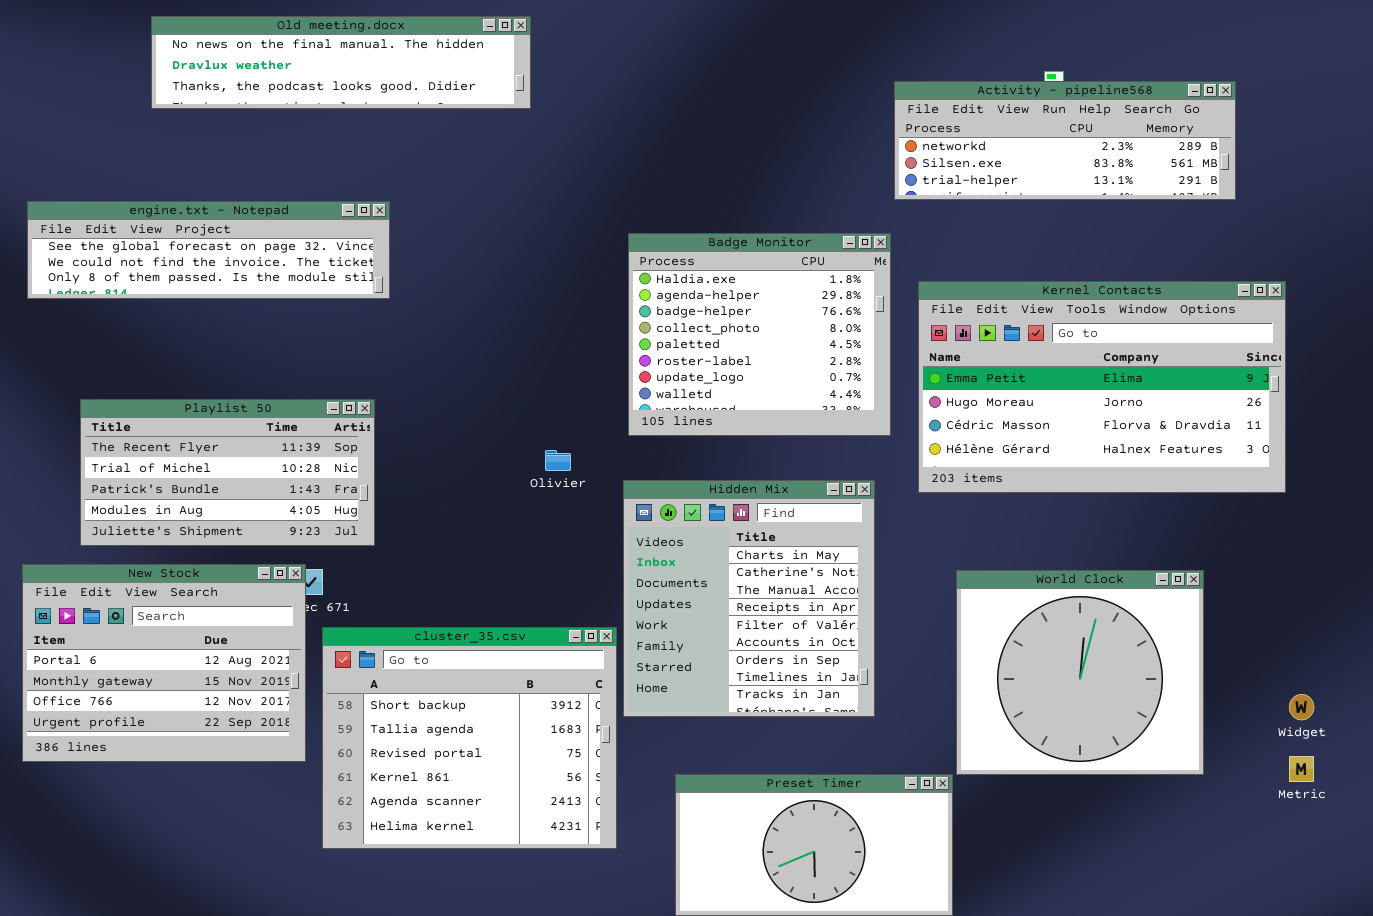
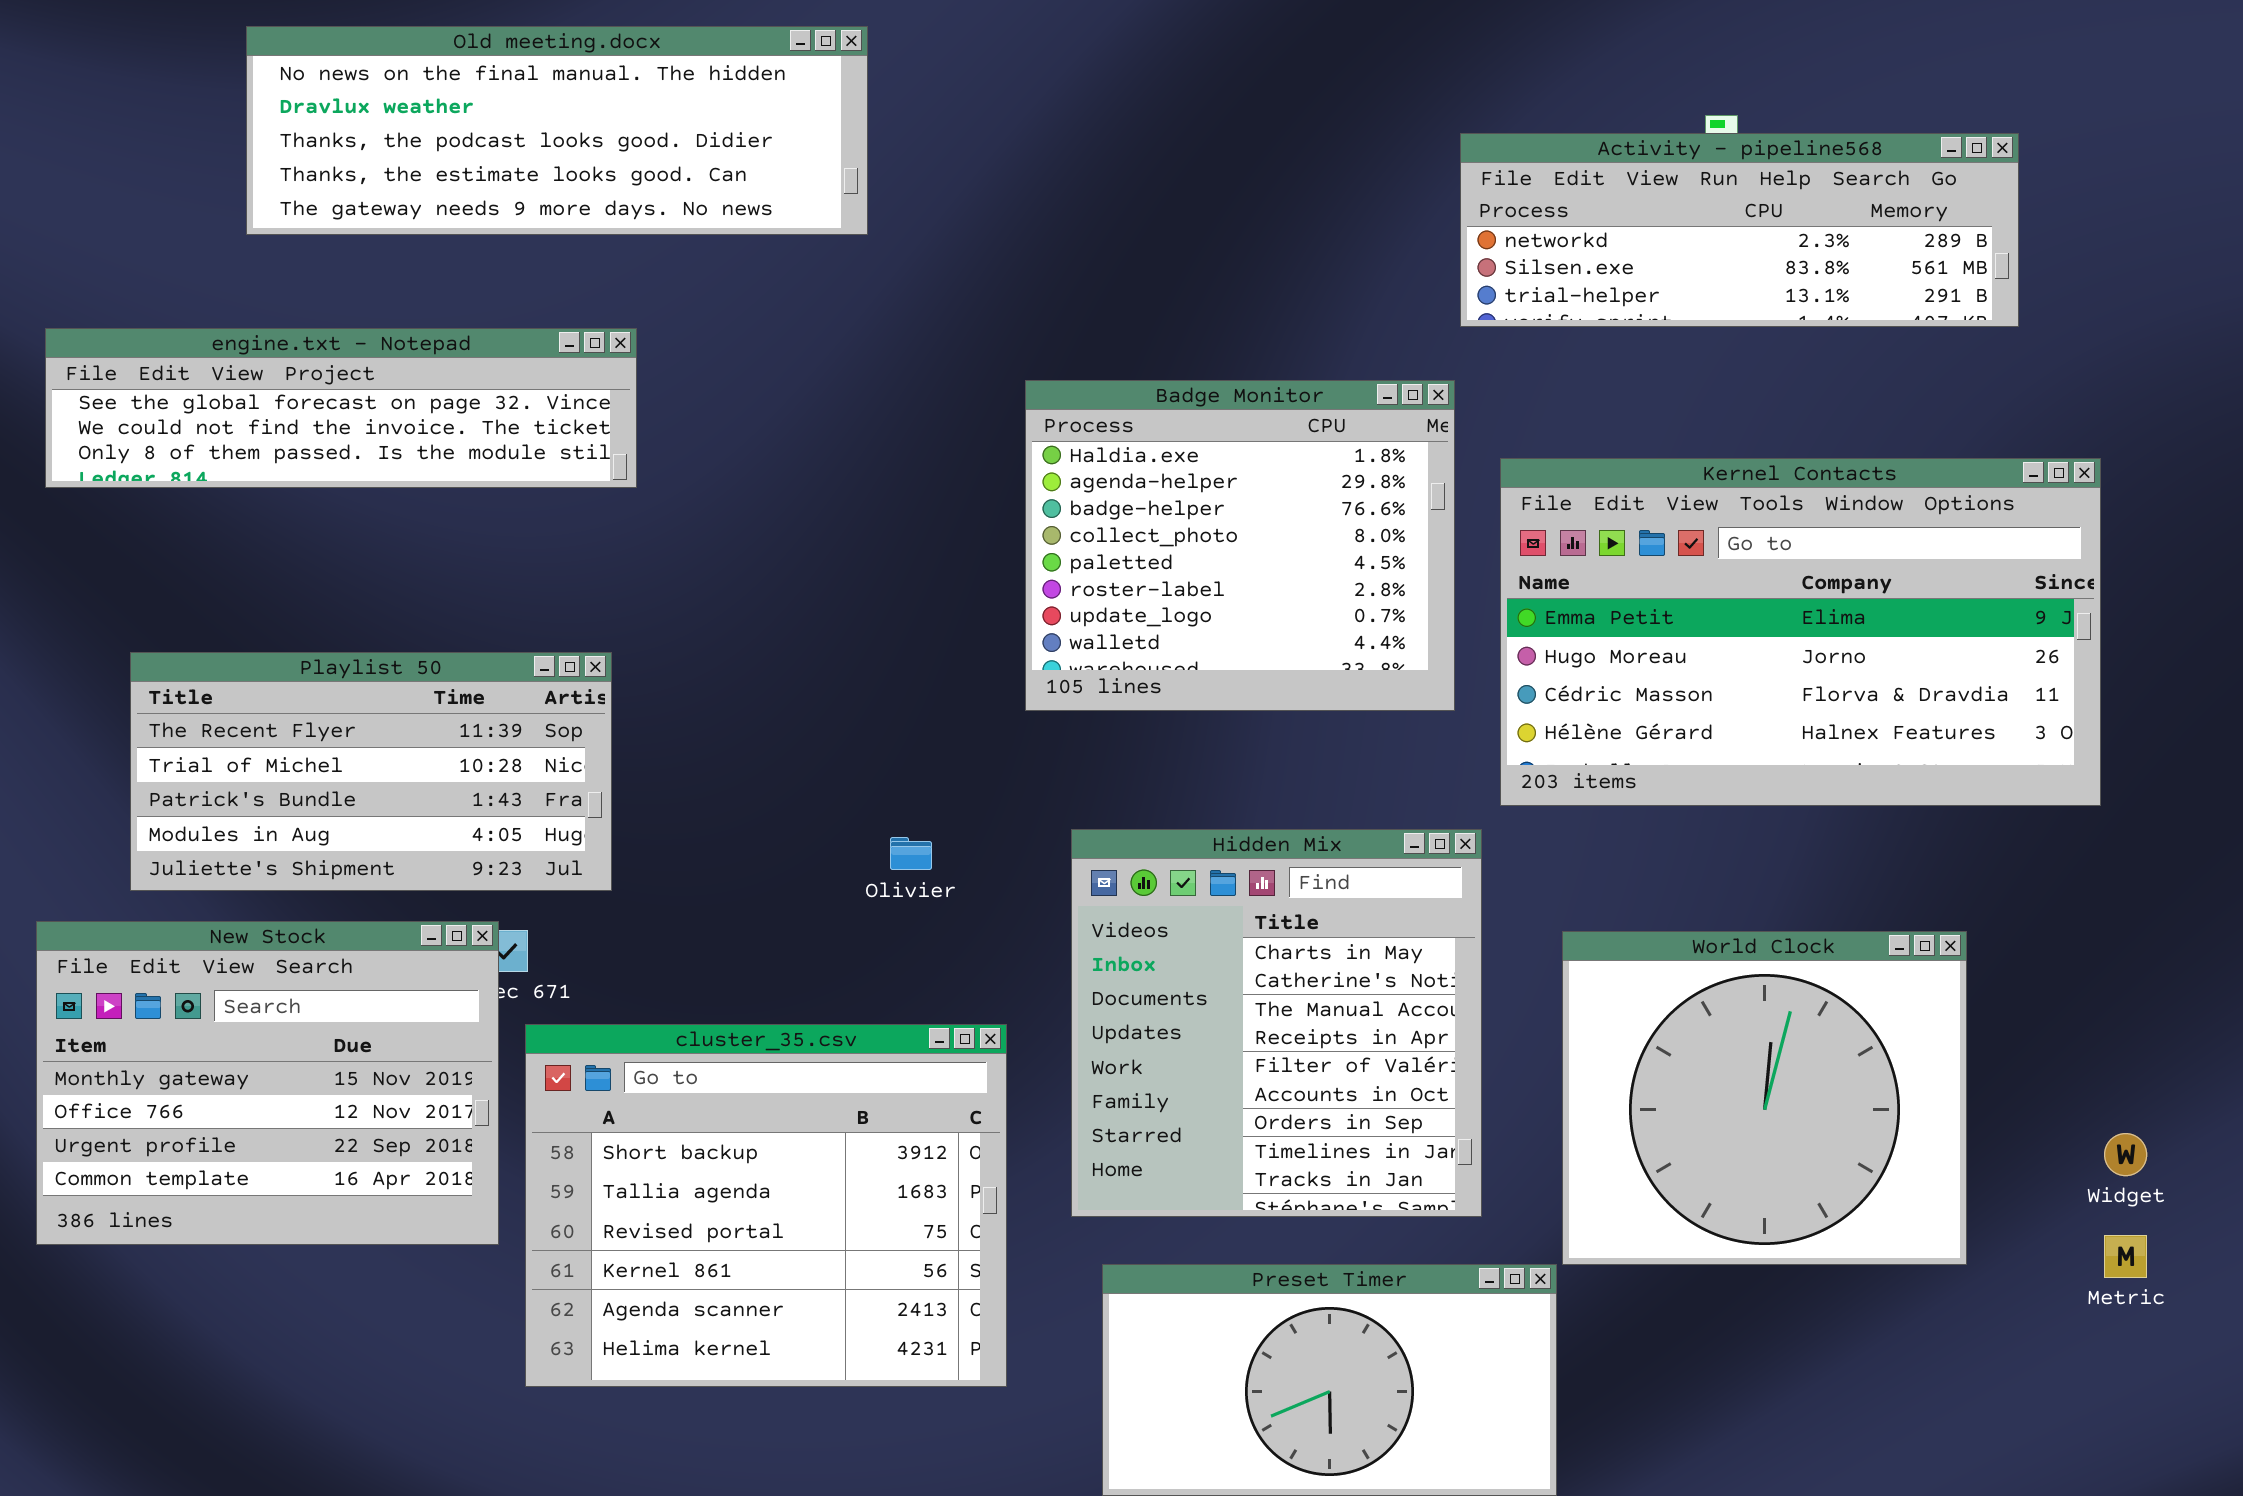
Old meeting.docx: [151,16,531,109] -> [246,26,868,235], resized
Olivier: [545,450,571,471] -> [890,837,932,870], moved
Hidden Mix: [623,480,875,717] -> [1071,829,1482,1217], moved
New Stock: [22,564,306,762] -> [36,921,499,1245], scrolled down 1 row

